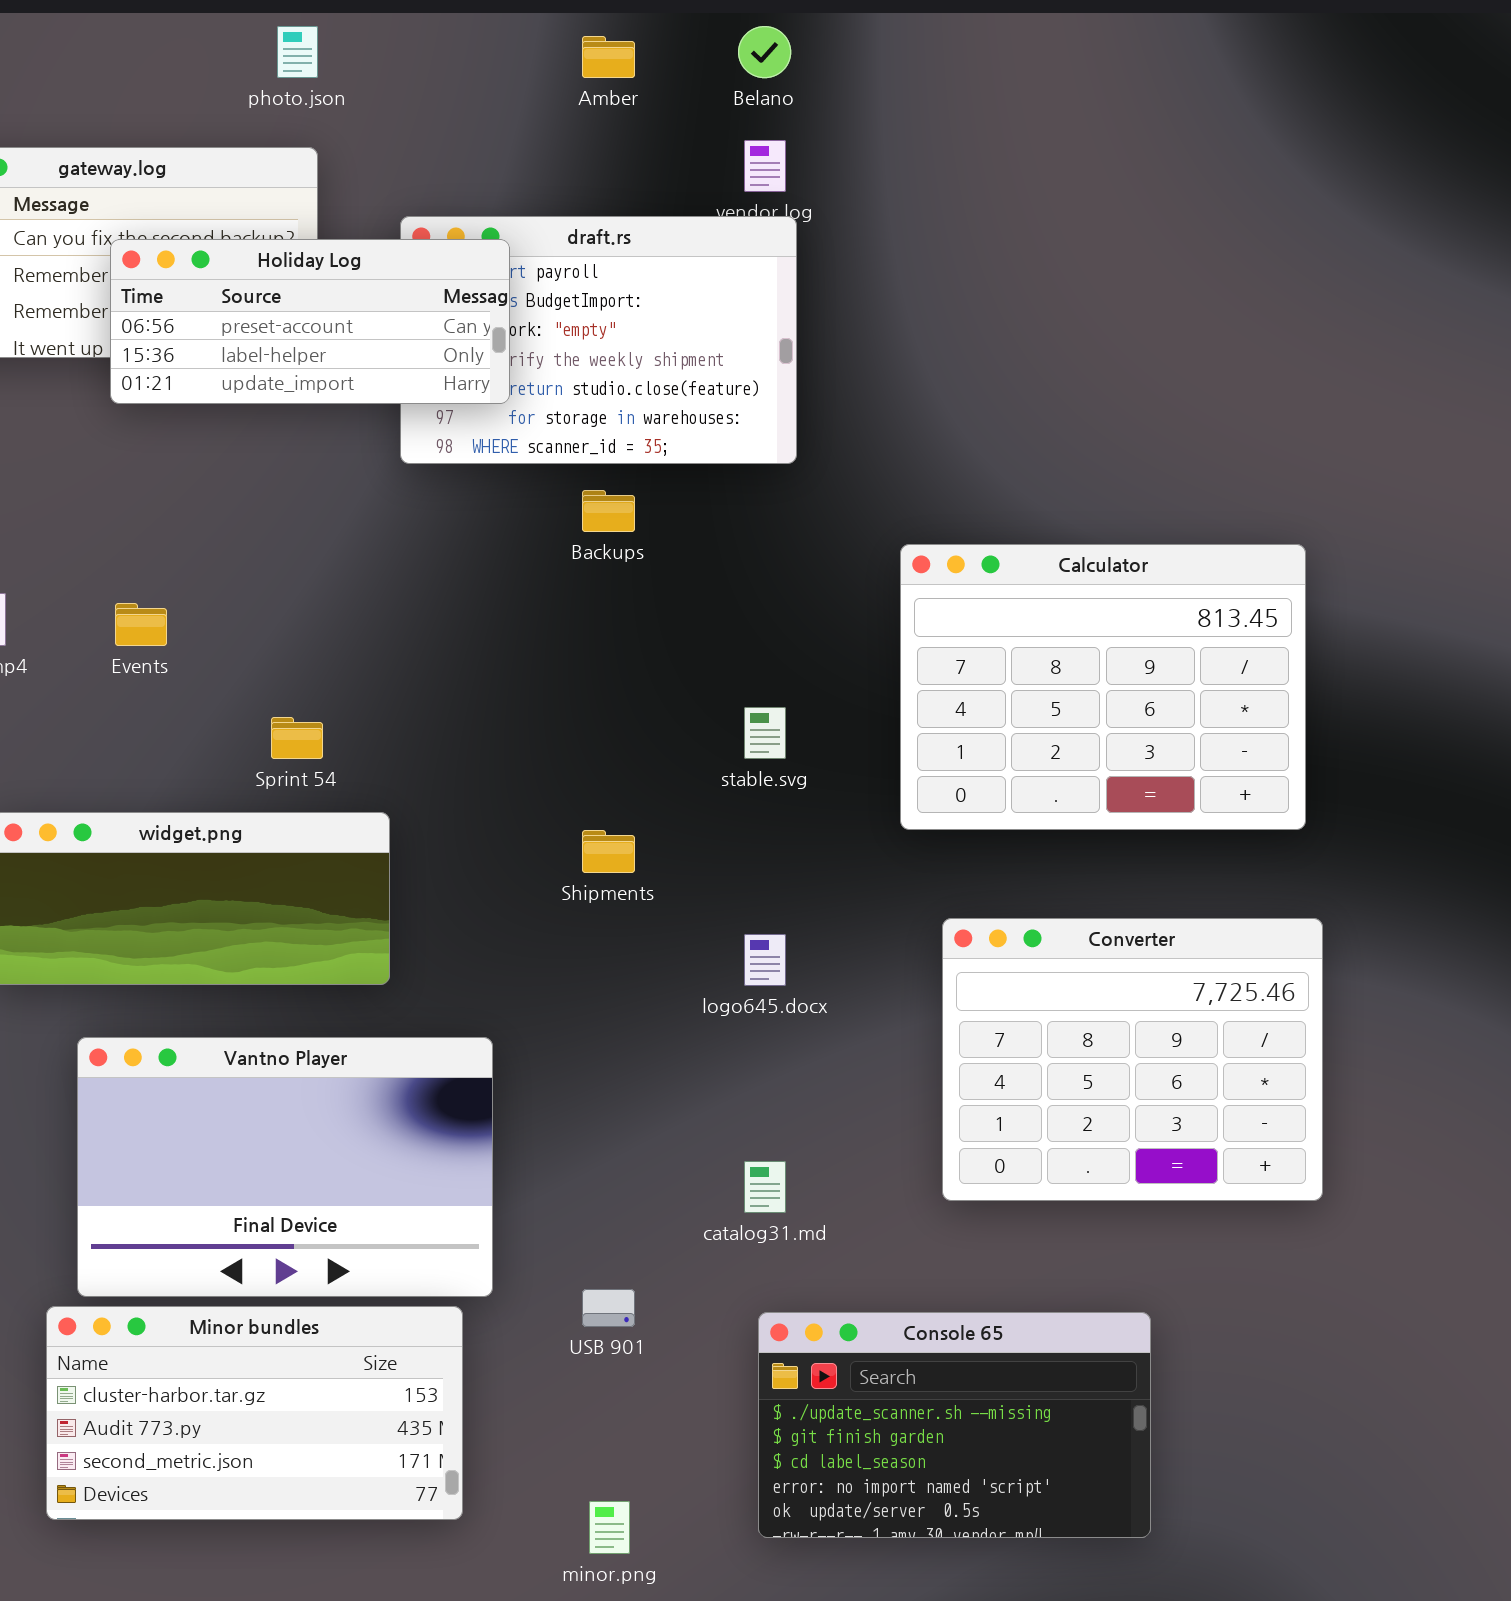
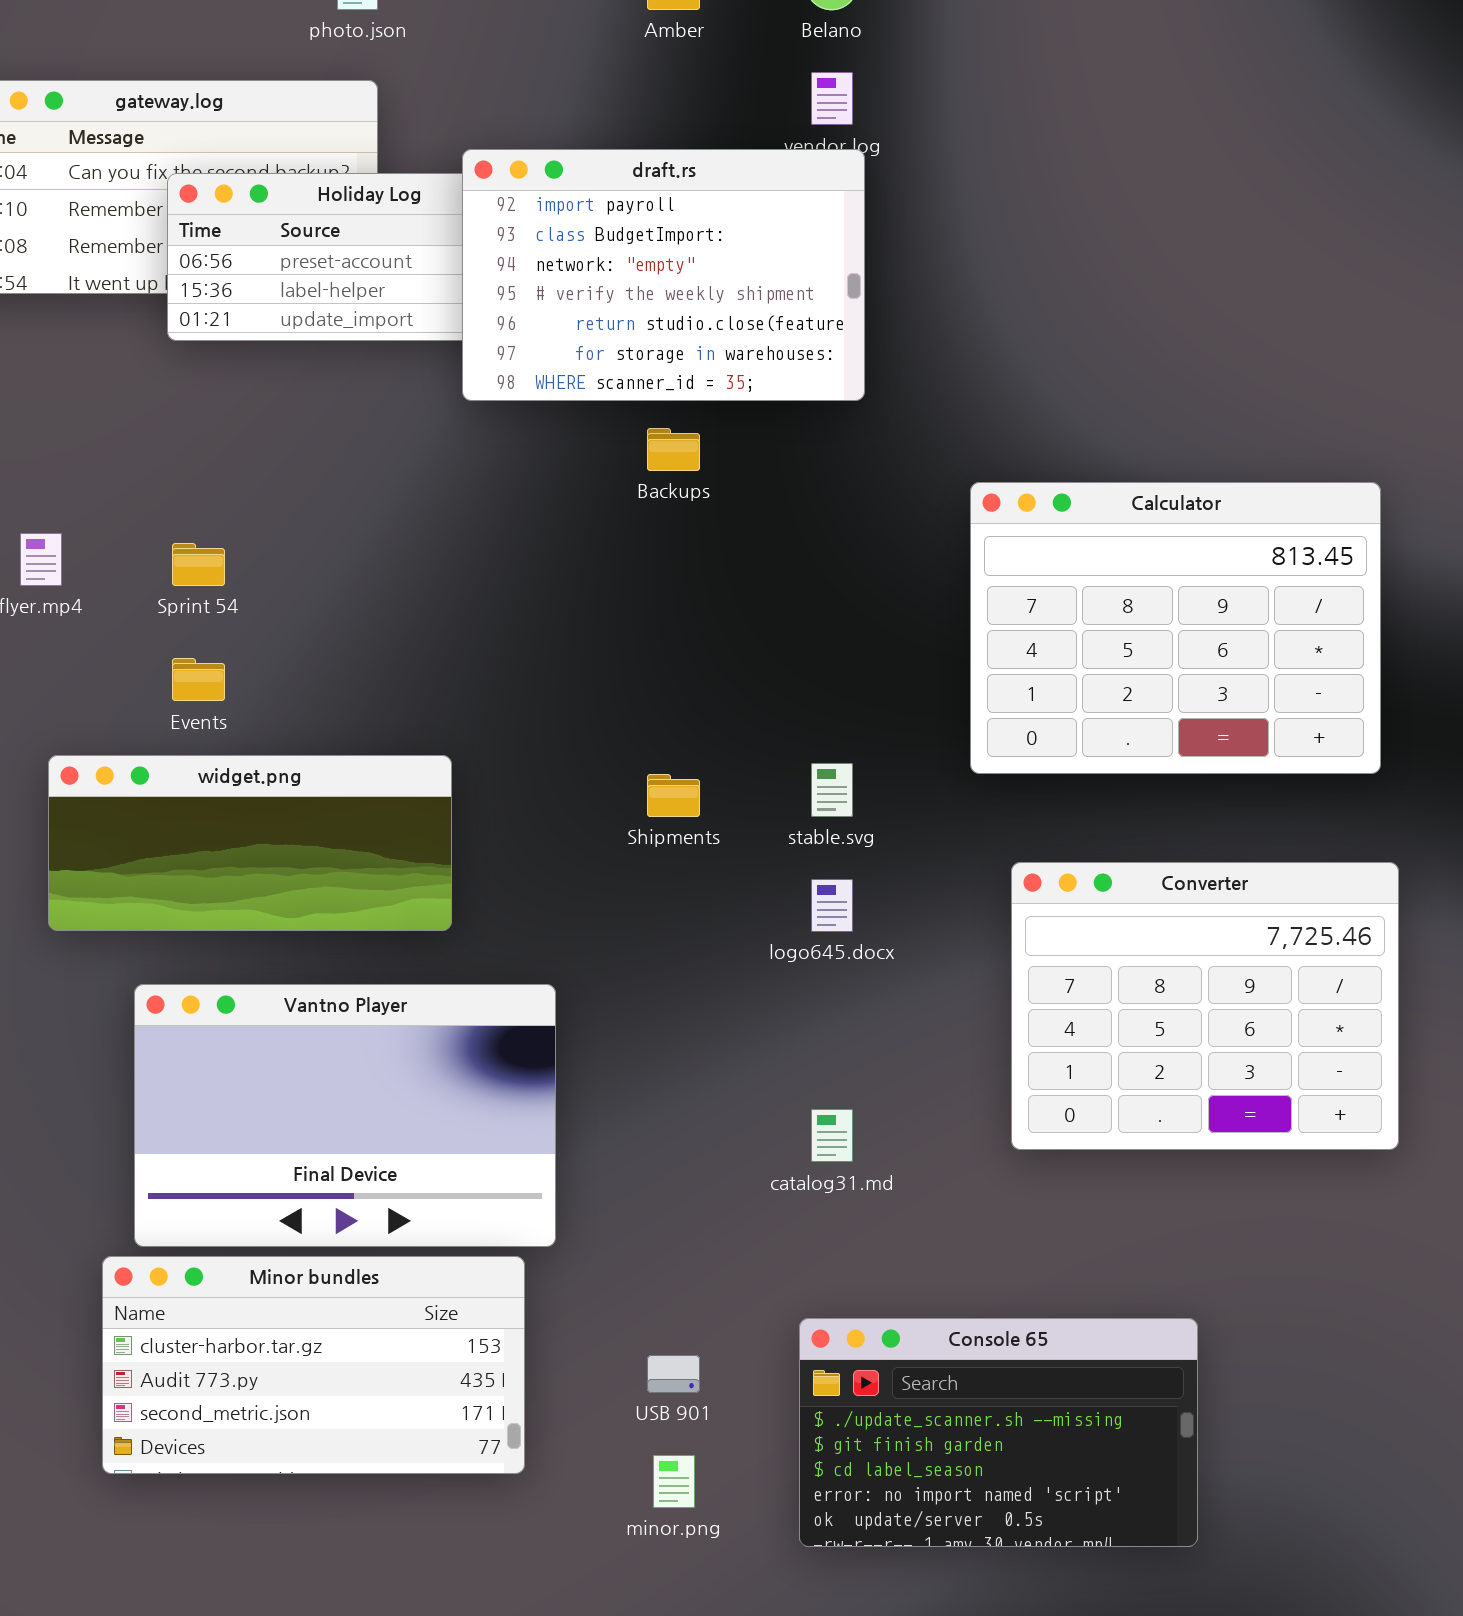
draft.rs: [400,216,797,464] -> [462,149,865,401], raised
Events: [115,603,167,646] -> [172,658,225,701], moved
stable.svg: [744,707,786,759] -> [811,763,853,817], moved
Sprint 54: [271,717,323,759] -> [172,543,225,586], moved
USB 901: [582,1289,635,1327] -> [647,1355,700,1393], moved
Console 65: [758,1312,1151,1538] -> [799,1318,1198,1547], moved

